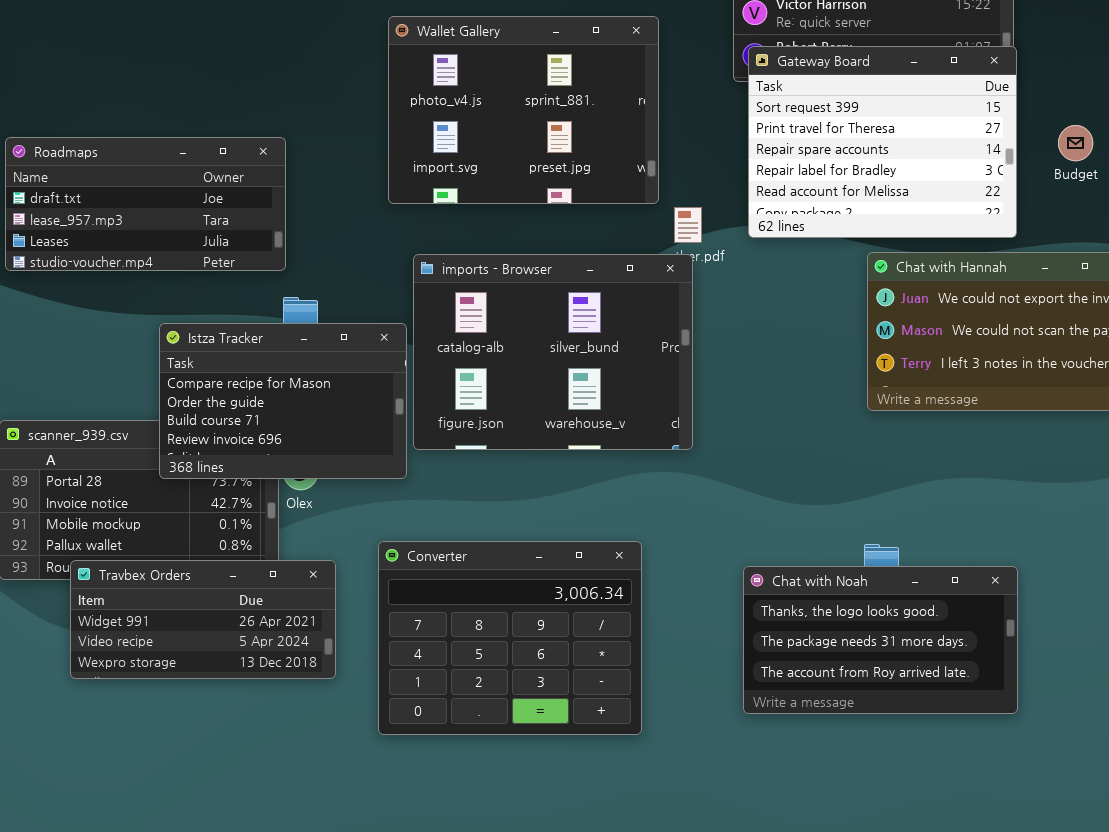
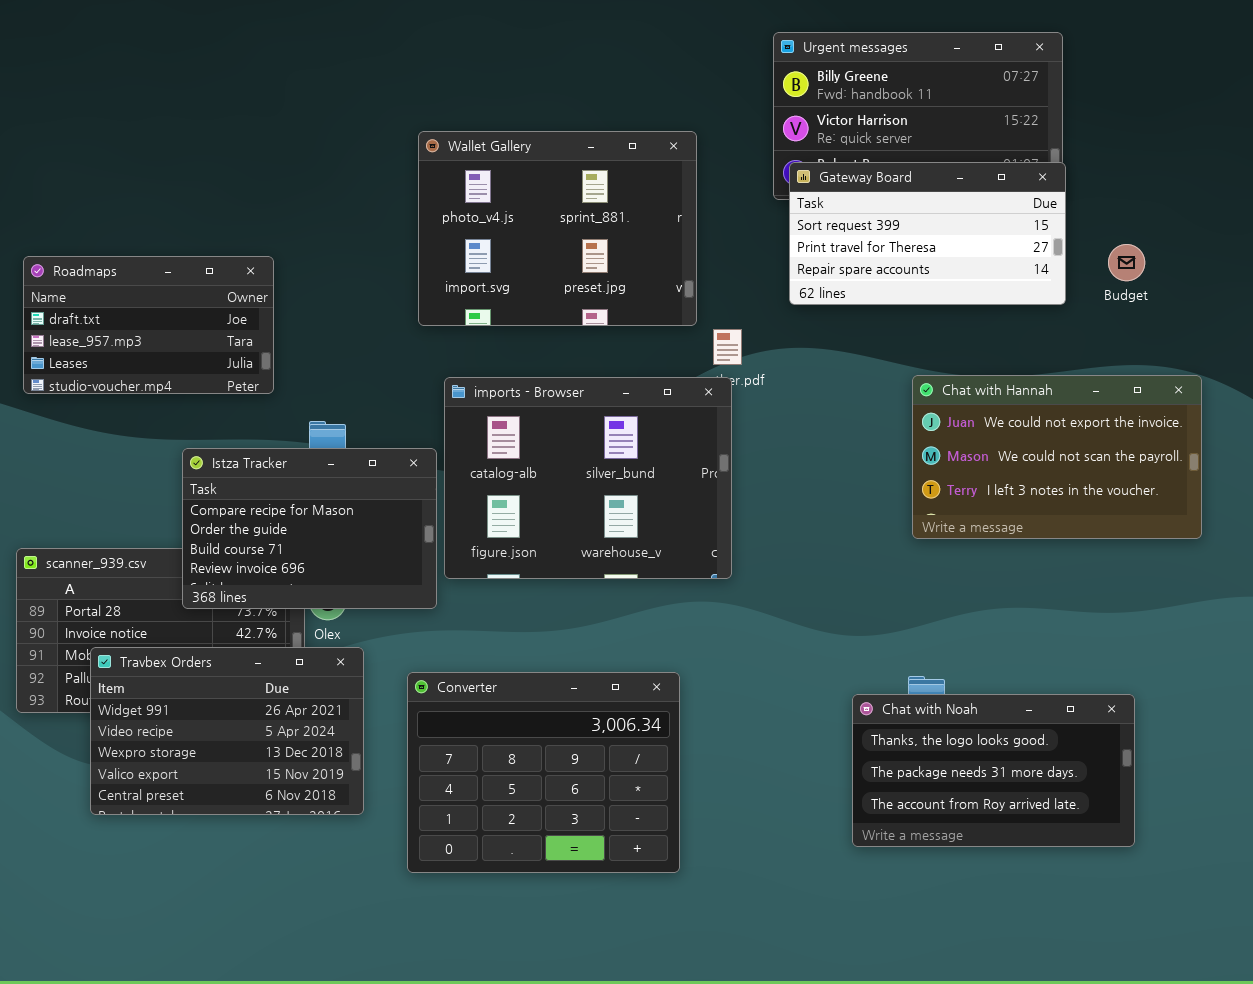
Gateway Board: [748,46,1017,238] -> [789,162,1066,305], resized
Roadmaps: [5,137,286,271] -> [23,256,274,394], resized
Travbex Orders: [70,560,336,679] -> [90,647,364,815], resized
Chat with Noah: [743,566,1018,714] -> [852,694,1135,847], moved

